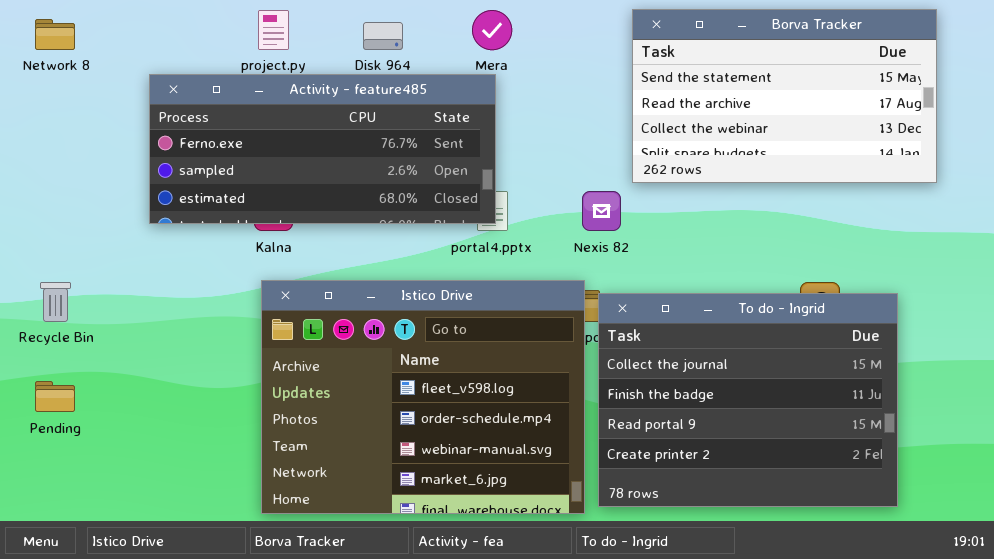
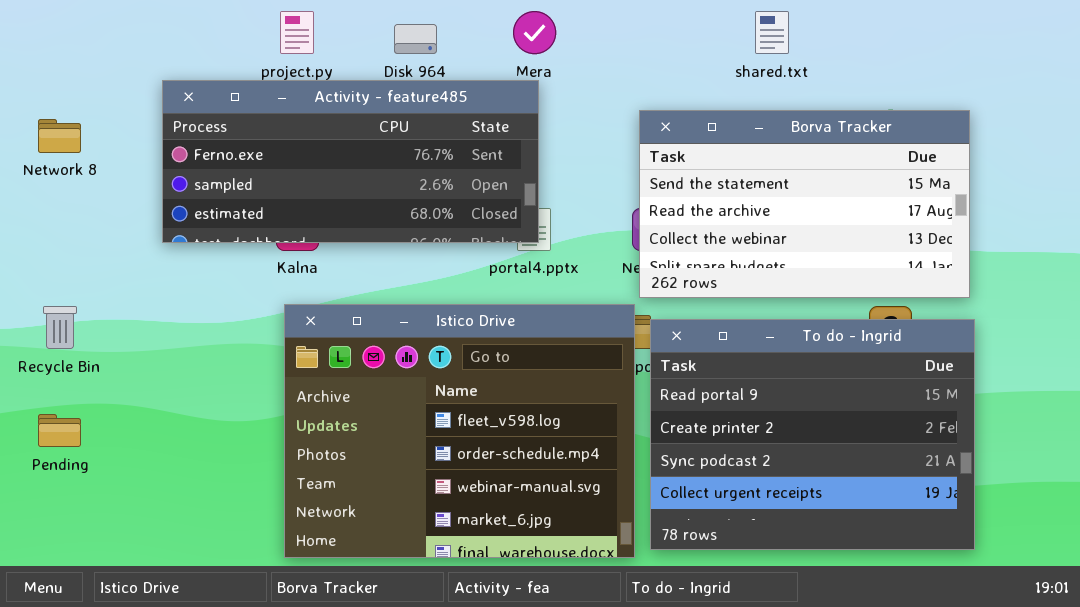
Borva Tracker: [632,9,937,183] -> [639,110,970,298], moved
Network 8: [35,19,75,50] -> [38,119,81,153], moved
To do - Ingrid: [598,293,898,507] -> [650,319,975,550], scrolled down 2 rows

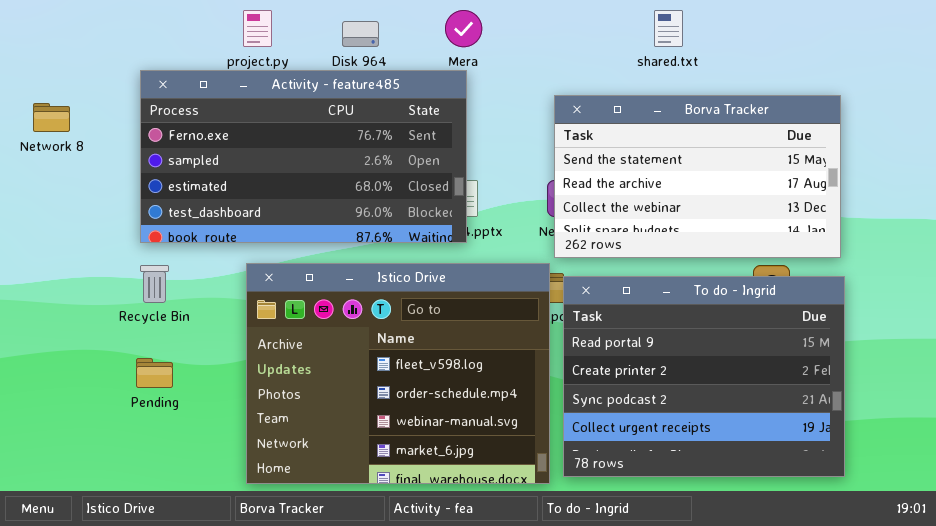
Activity - feature485: [162,80,539,243] -> [140,70,467,243], resized
Recycle Bin: [43,306,77,349] -> [140,265,169,303], moved
Pending: [38,414,81,447] -> [136,358,173,388], moved

